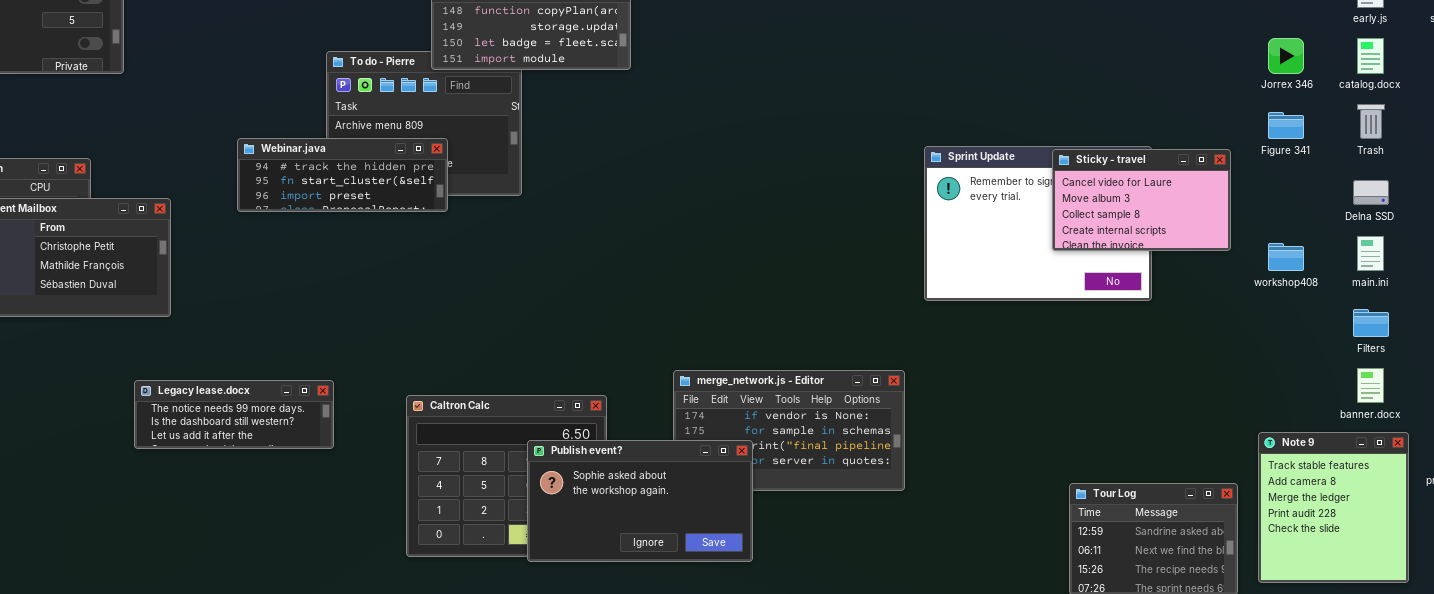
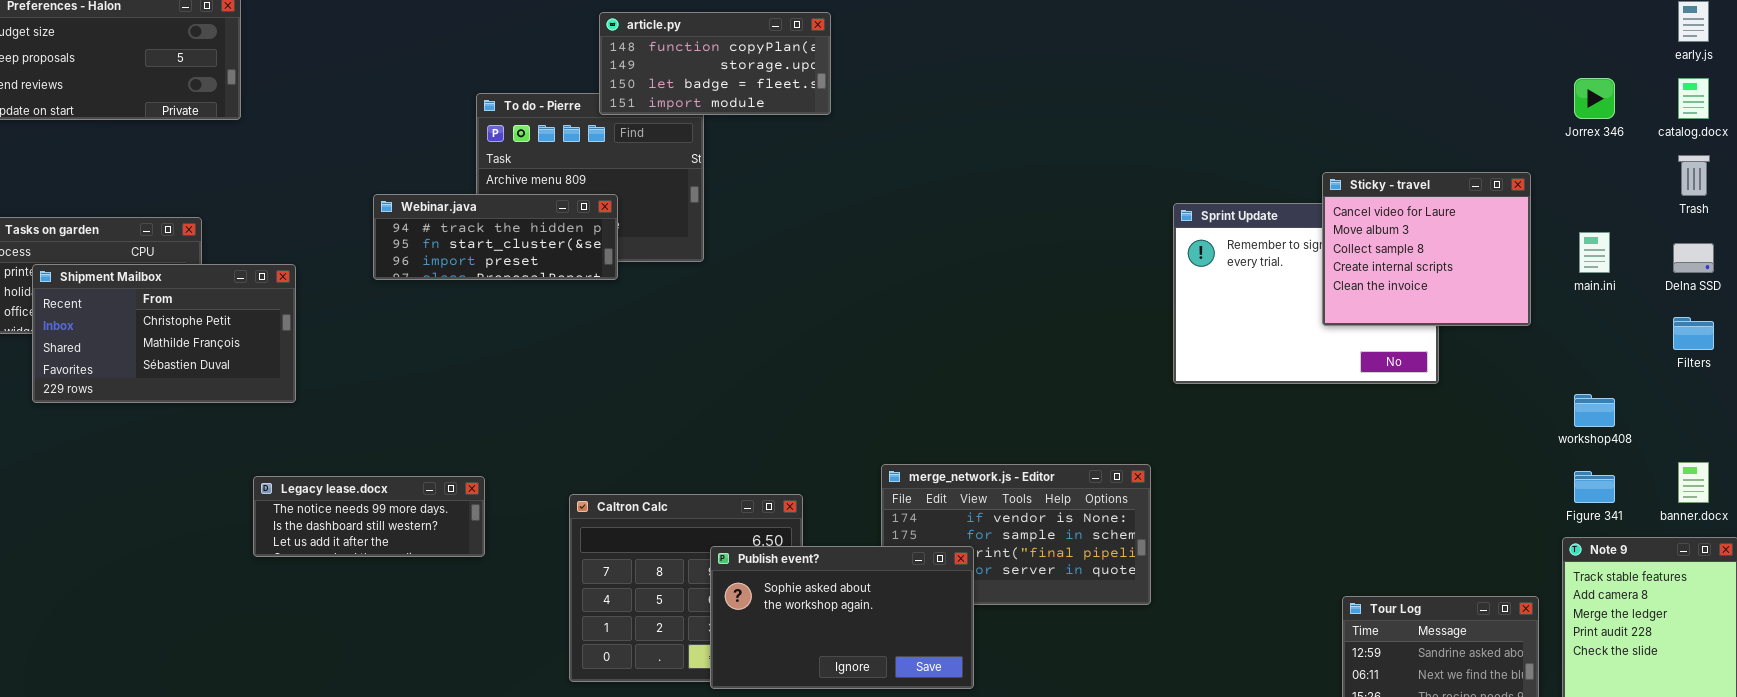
Figure 341: [1268,112,1304,139] -> [1574,471,1615,503], moved
Sticky - travel: [1052,149,1231,251] -> [1322,172,1531,326], resized
main.ini: [1357,236,1384,271] -> [1579,232,1610,273], moved
workshop408: [1268,243,1304,271] -> [1574,394,1615,427], moved
Filters: [1353,309,1389,337] -> [1673,317,1714,350], moved

